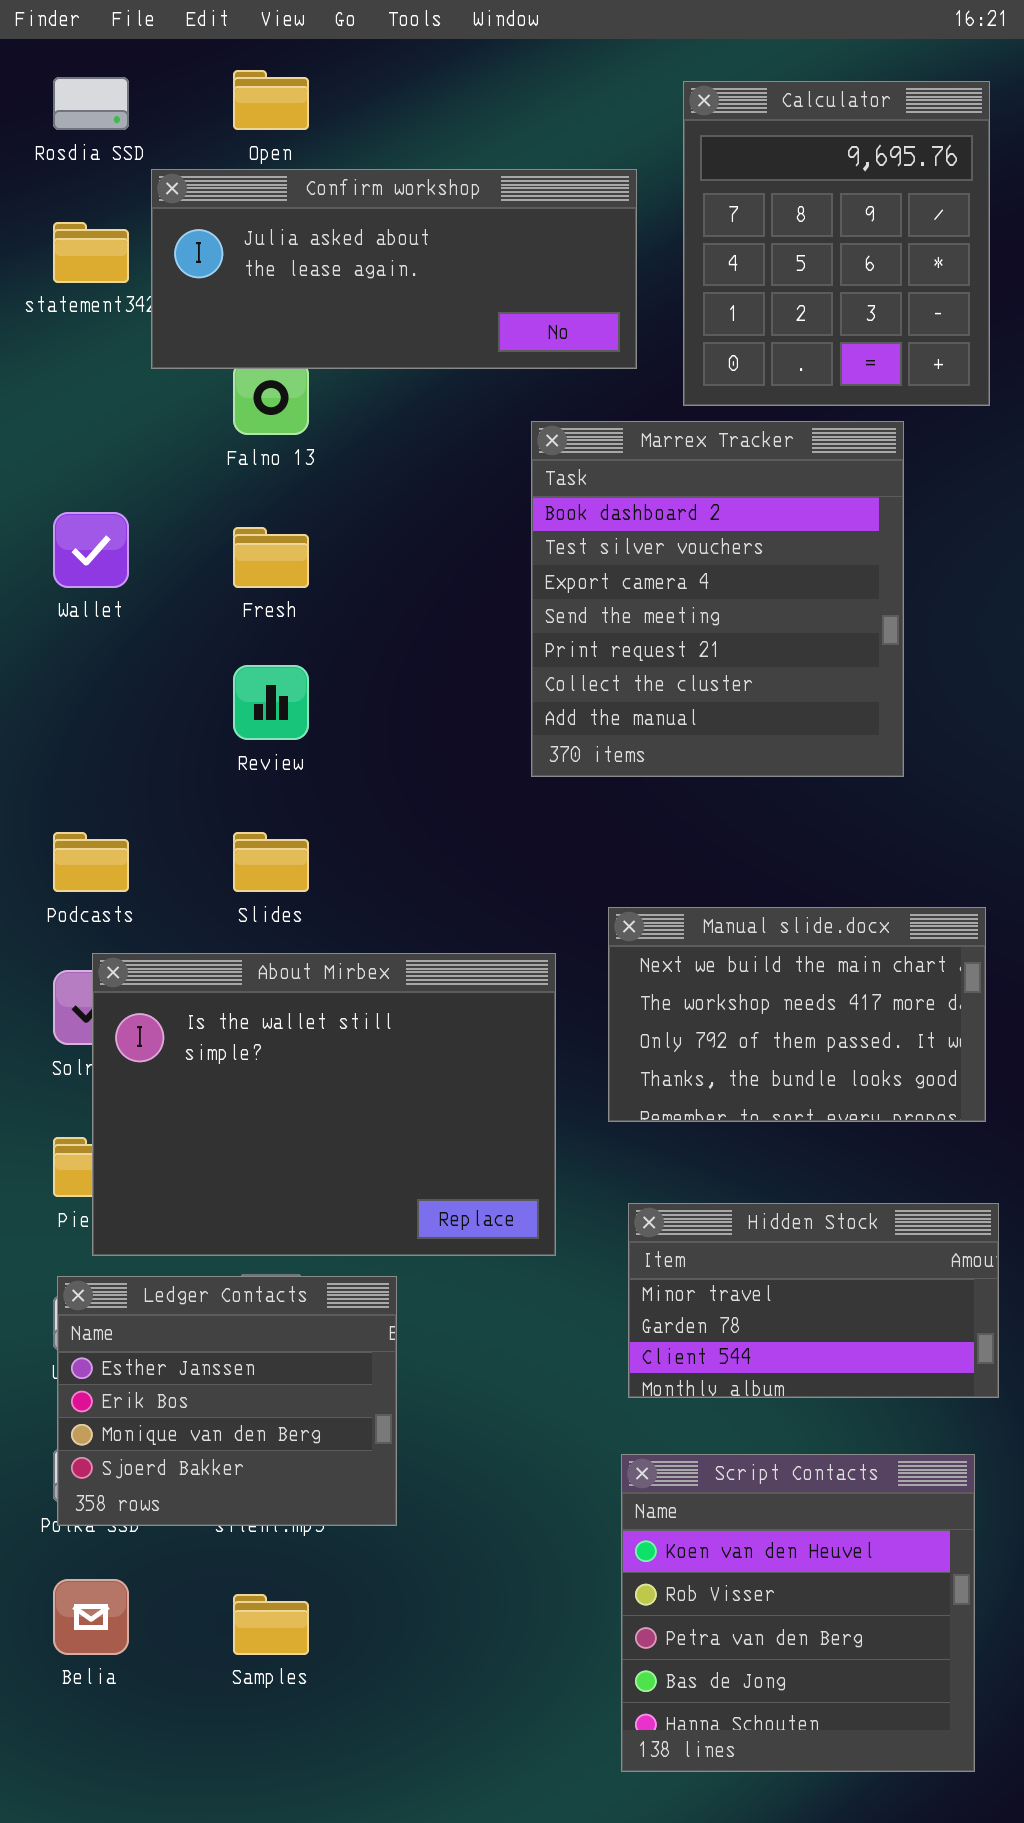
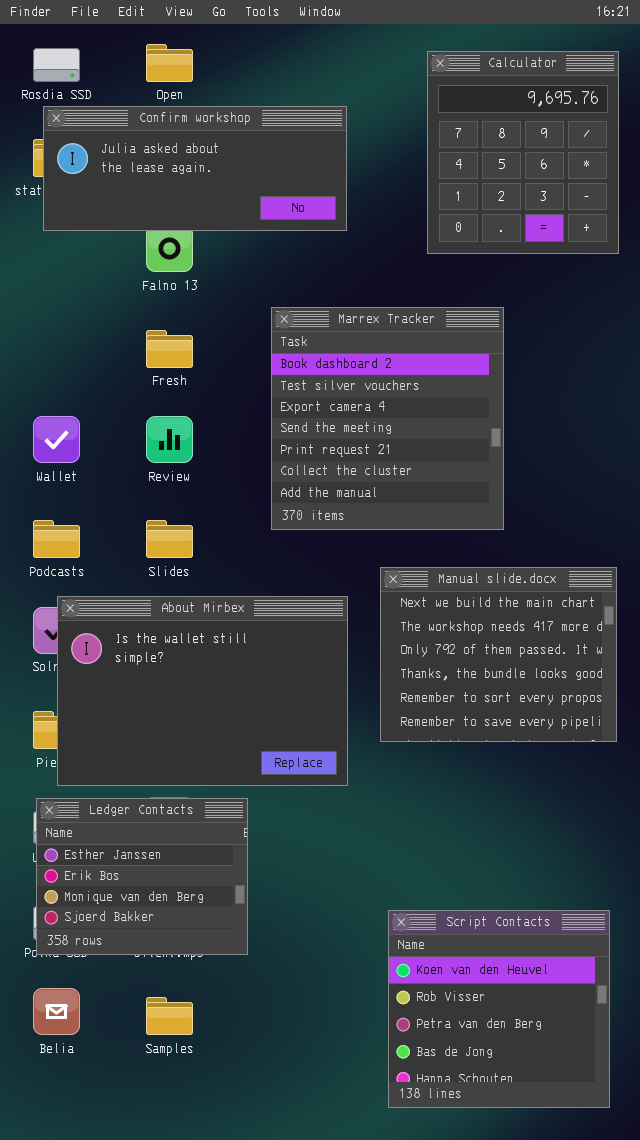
Confirm workshop: [151,169,637,369] -> [43,106,347,231], moved
Marrex Tracker: [531,421,904,777] -> [271,307,504,530], moved
Wallet: [53,512,129,588] -> [33,416,80,463], moved
Manual slide.docx: [608,907,986,1122] -> [380,567,617,742], resized
Hidden Stock: [628,1203,999,1398] -> none, closed

